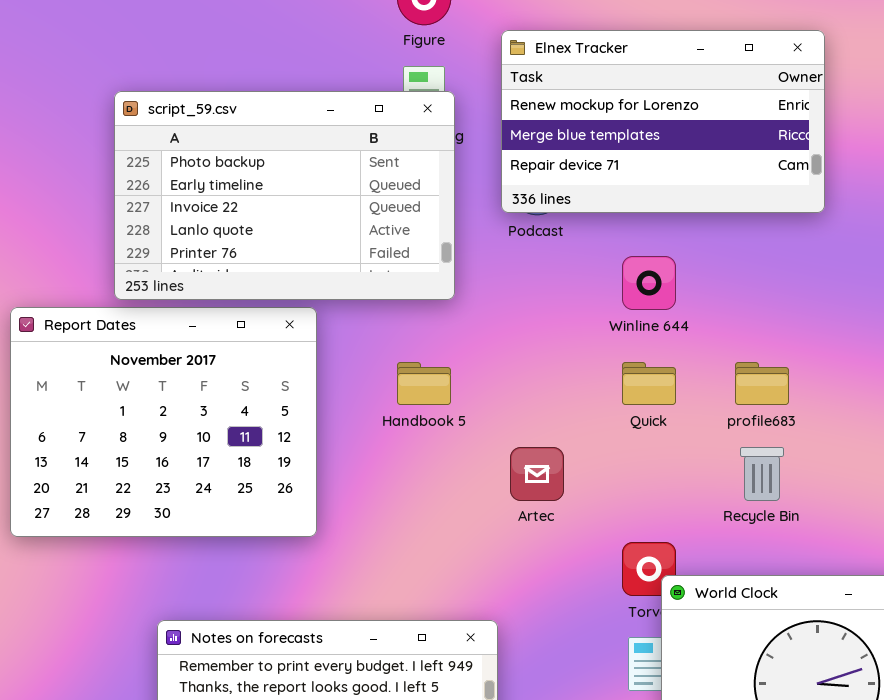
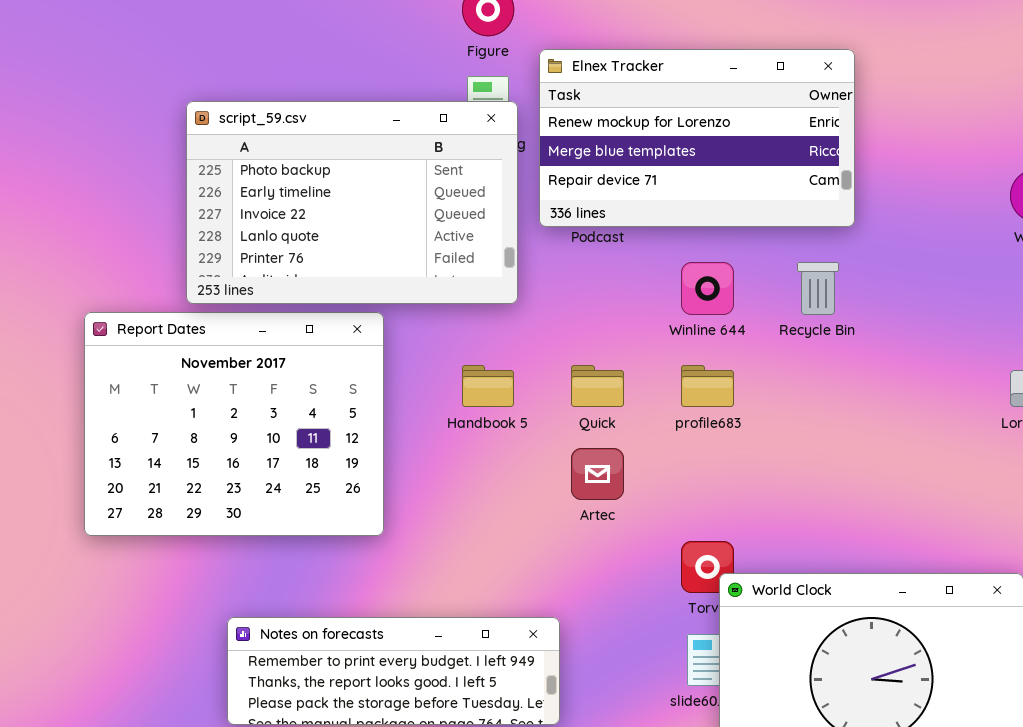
Elnex Tracker: [501,30,825,213] -> [539,49,855,227], moved
Quick: [622,362,676,405] -> [571,365,624,407], moved
profile683: [735,362,789,405] -> [681,365,734,407], moved
Recycle Bin: [740,447,784,501] -> [797,262,839,315], moved

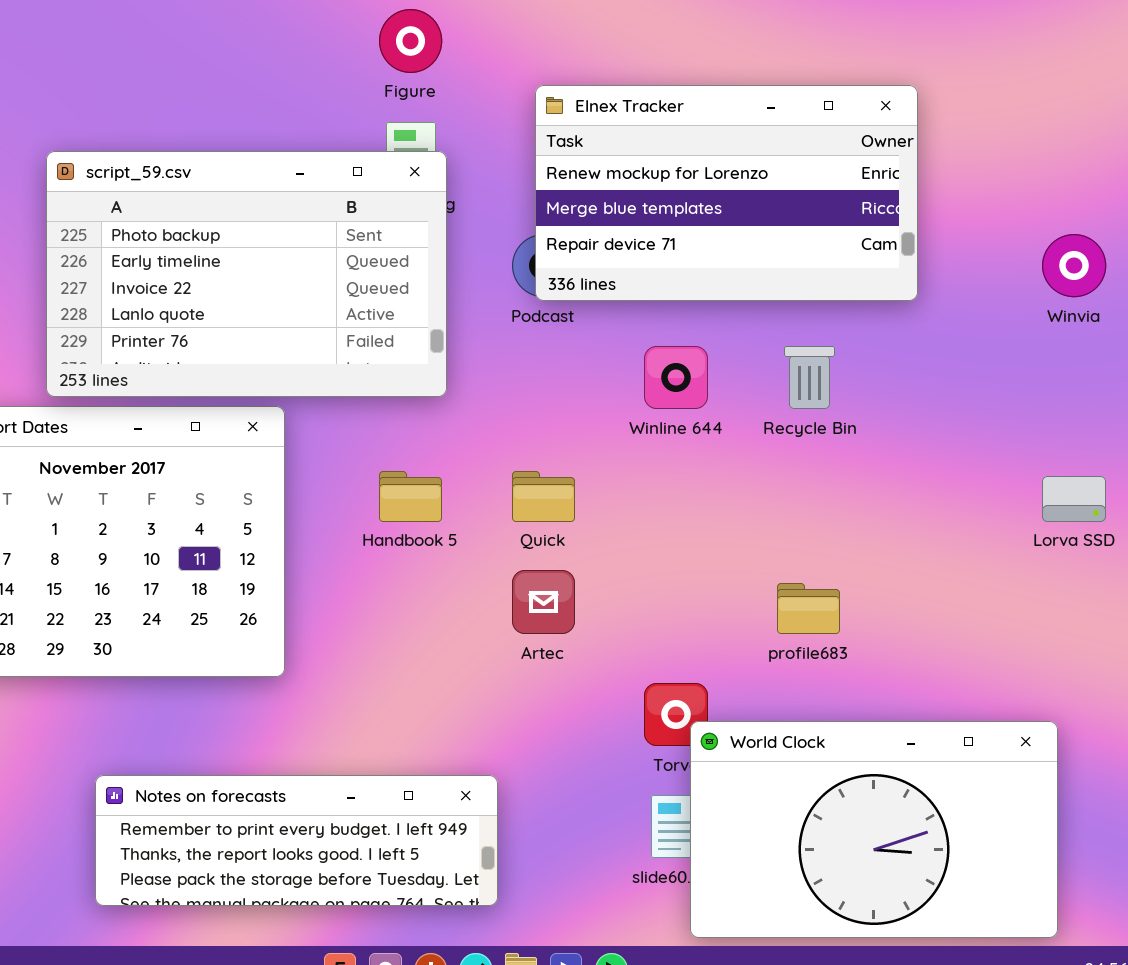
Elnex Tracker: [539,49,855,227] -> [535,85,918,301], moved
profile683: [681,365,734,407] -> [777,583,840,634], moved

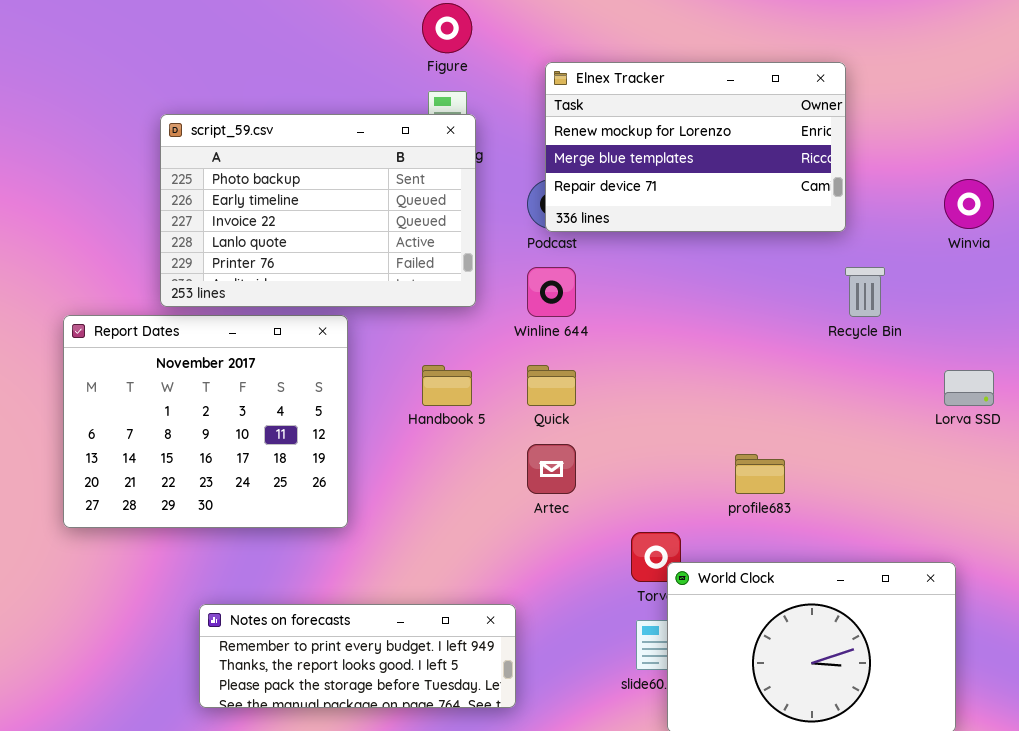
Winline 644: [644,346,708,409] -> [527,267,576,317], moved
Recycle Bin: [784,346,835,409] -> [845,267,885,317], moved

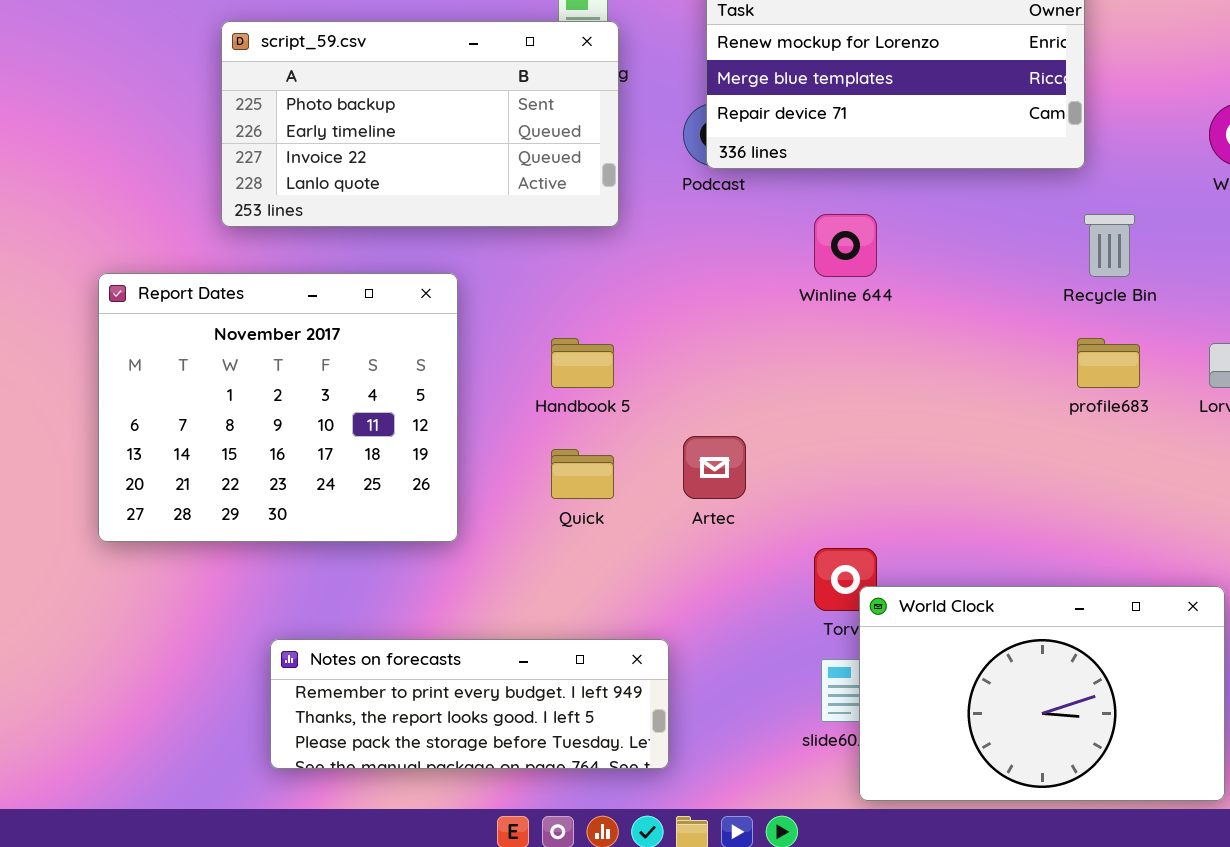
script_59.csv: [160,114,476,307] -> [221,21,619,227], resized
Winline 644: [527,267,576,317] -> [814,214,877,277], moved
Quick: [527,365,576,406] -> [551,449,614,499], moved
profile683: [735,454,785,494] -> [1077,338,1140,388], moved

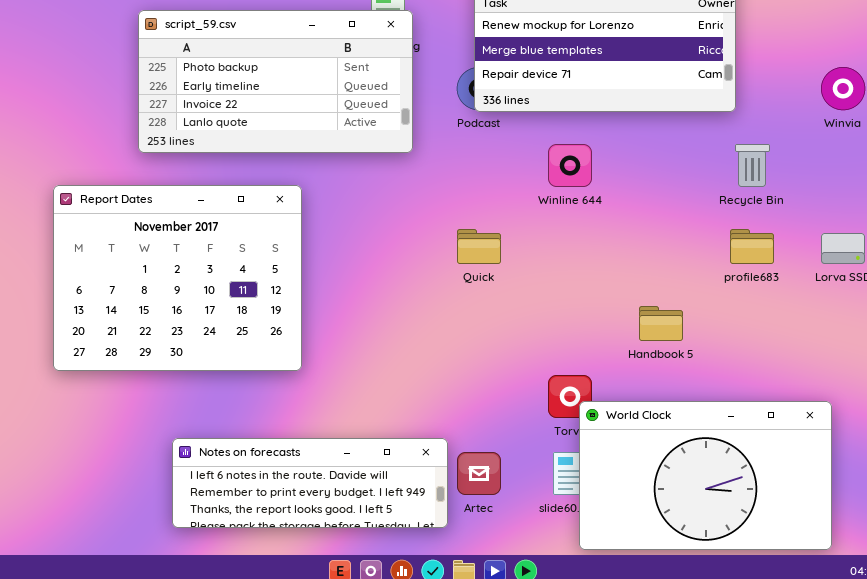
Handbook 5: [551,338,614,388] -> [639,306,683,341], moved
Artec: [683,436,746,499] -> [457,452,501,495], moved
Quick: [551,449,614,499] -> [457,229,501,264], moved
Notes on forecasts: [270,639,669,769] -> [172,438,448,528], scrolled up 1 row

